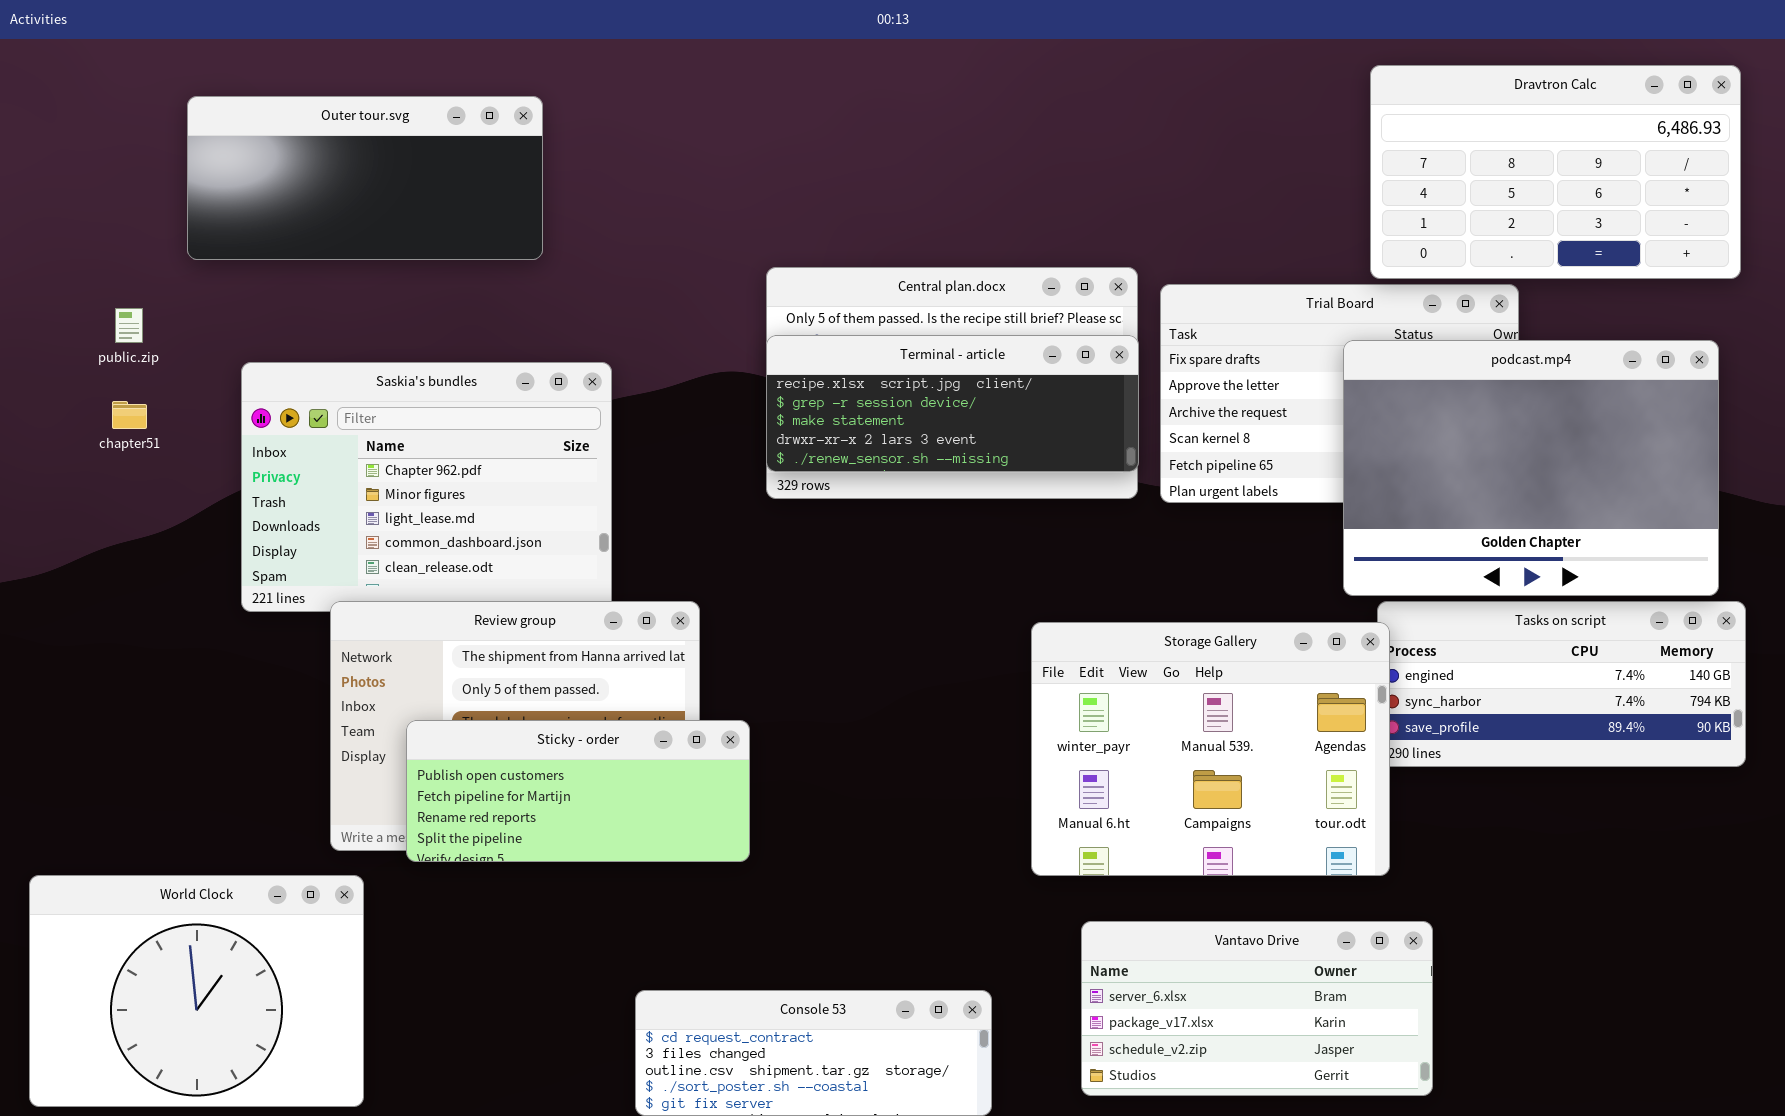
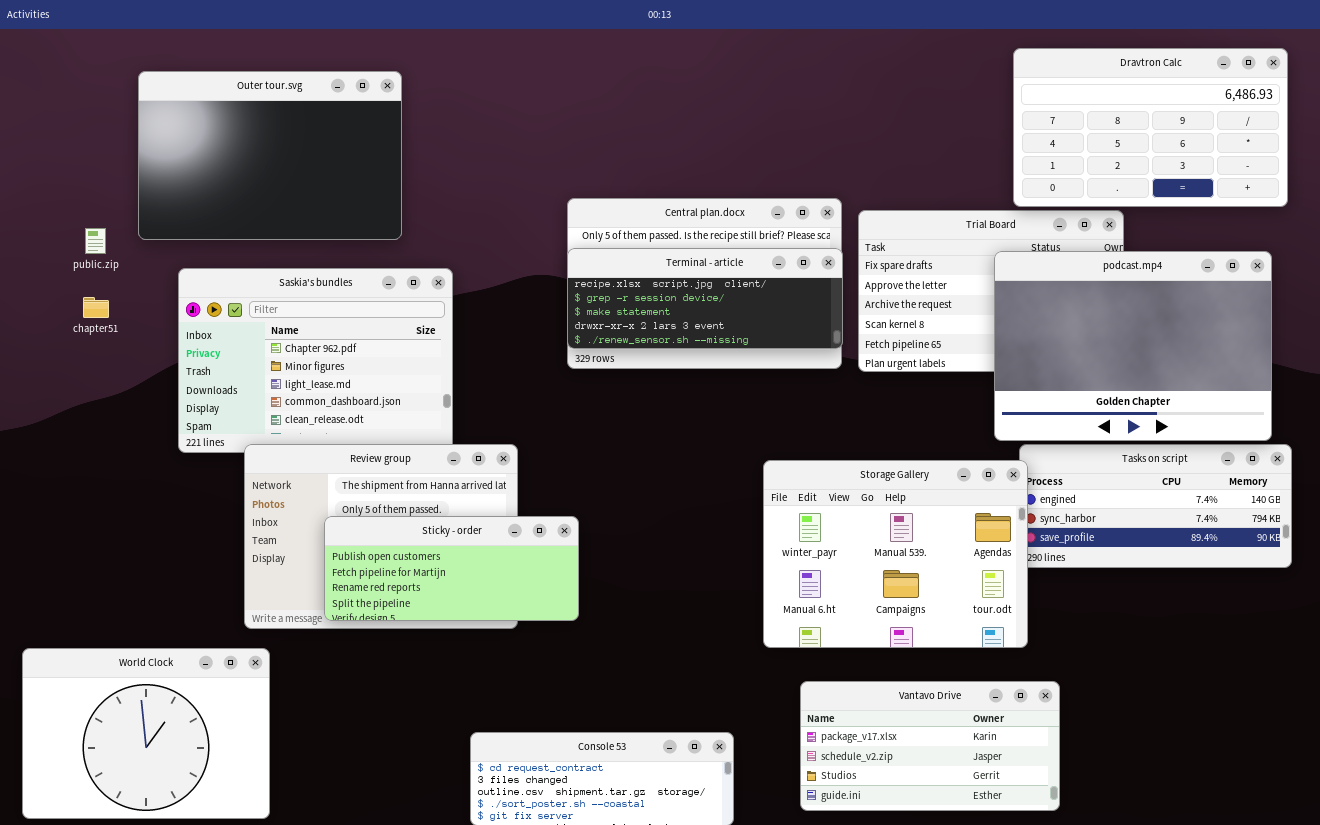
Outer tour.svg: [187,96,543,260] -> [138,71,402,240], resized
Sticky - order: [406,720,750,862] -> [324,516,579,621], moved
Vantavo Drive: [1081,921,1433,1096] -> [800,681,1060,811], scrolled down 1 row

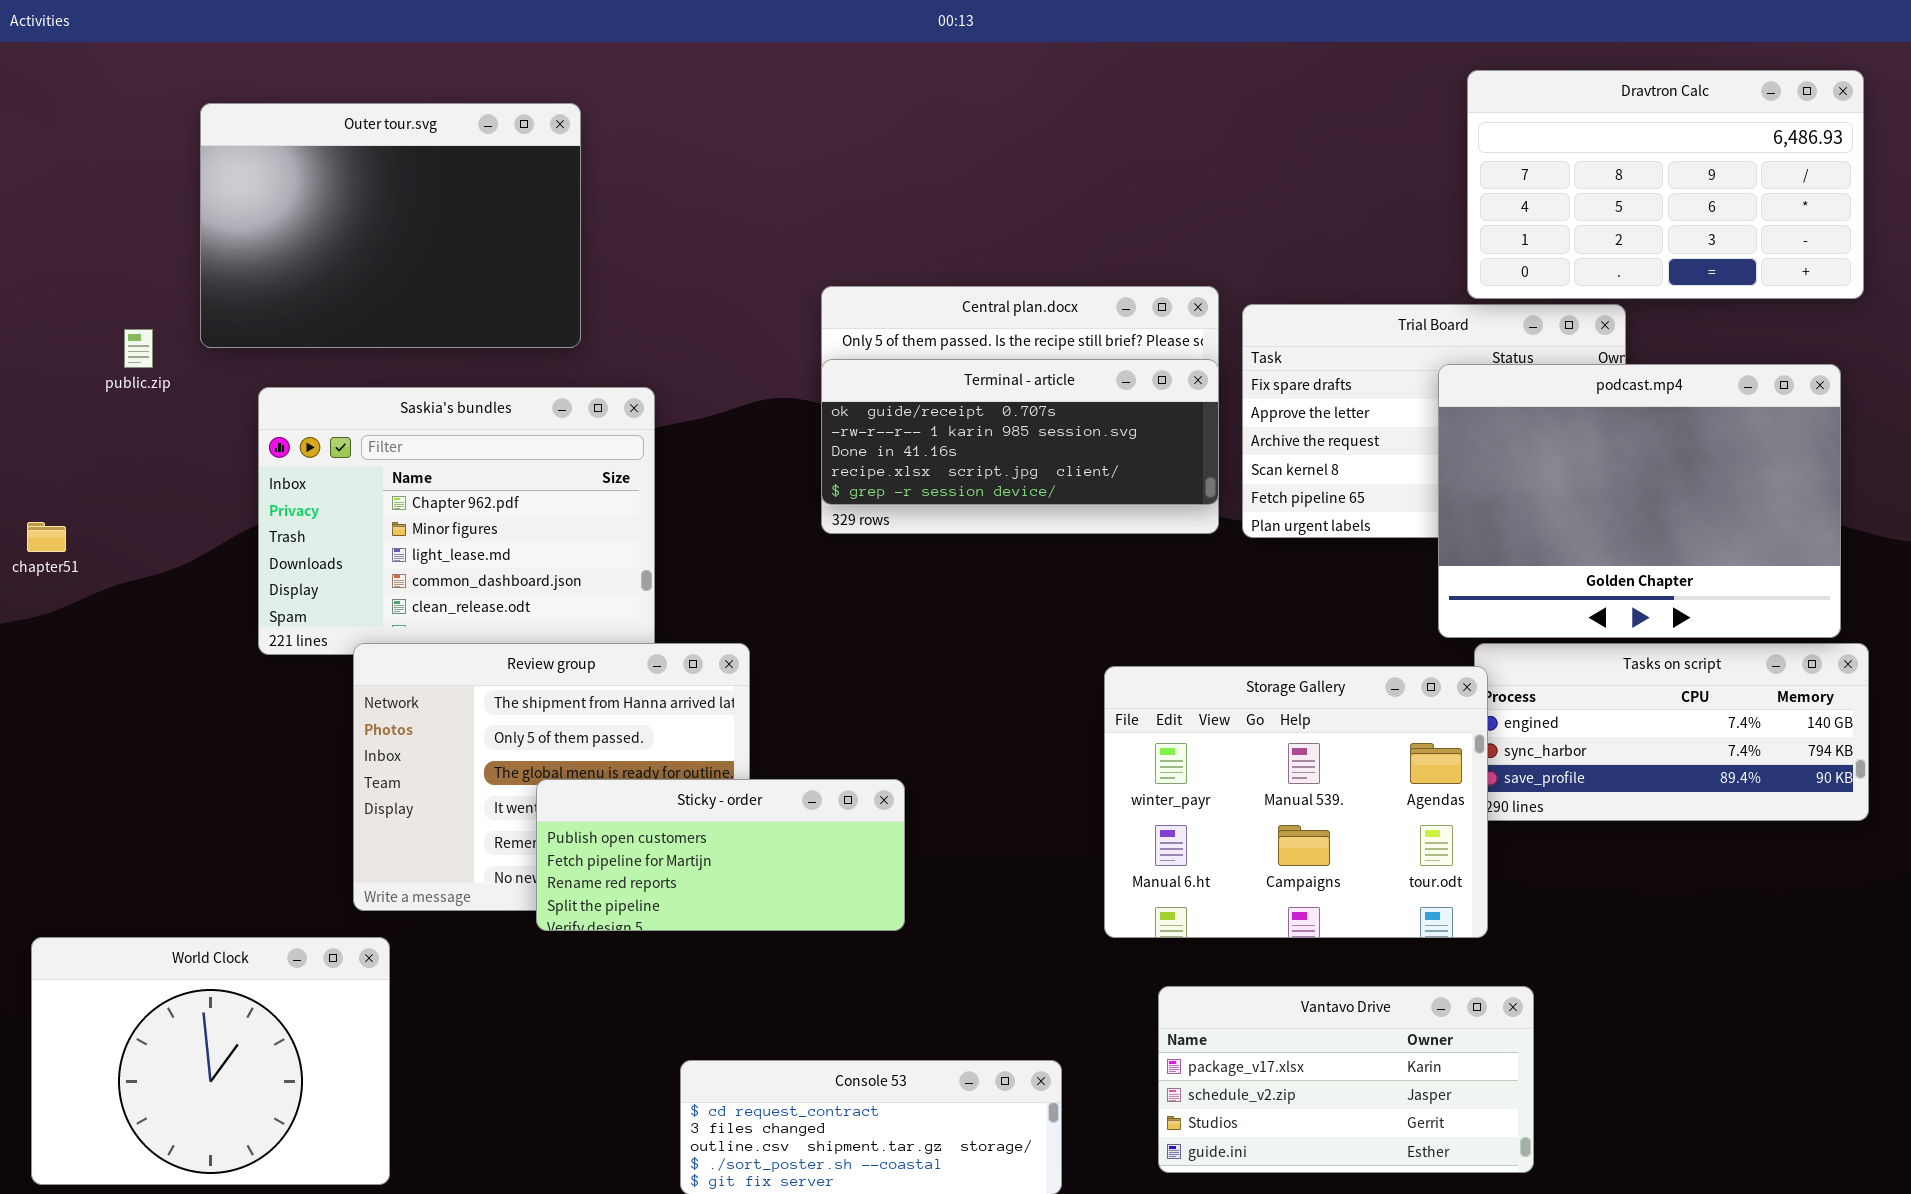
Terminal - article: [567,248,843,349] -> [821,359,1219,505], scrolled up 3 rows
chapter51: [83,297,109,318] -> [27,522,66,552], moved
Sticky - order: [324,516,579,621] -> [536,779,905,931], moved

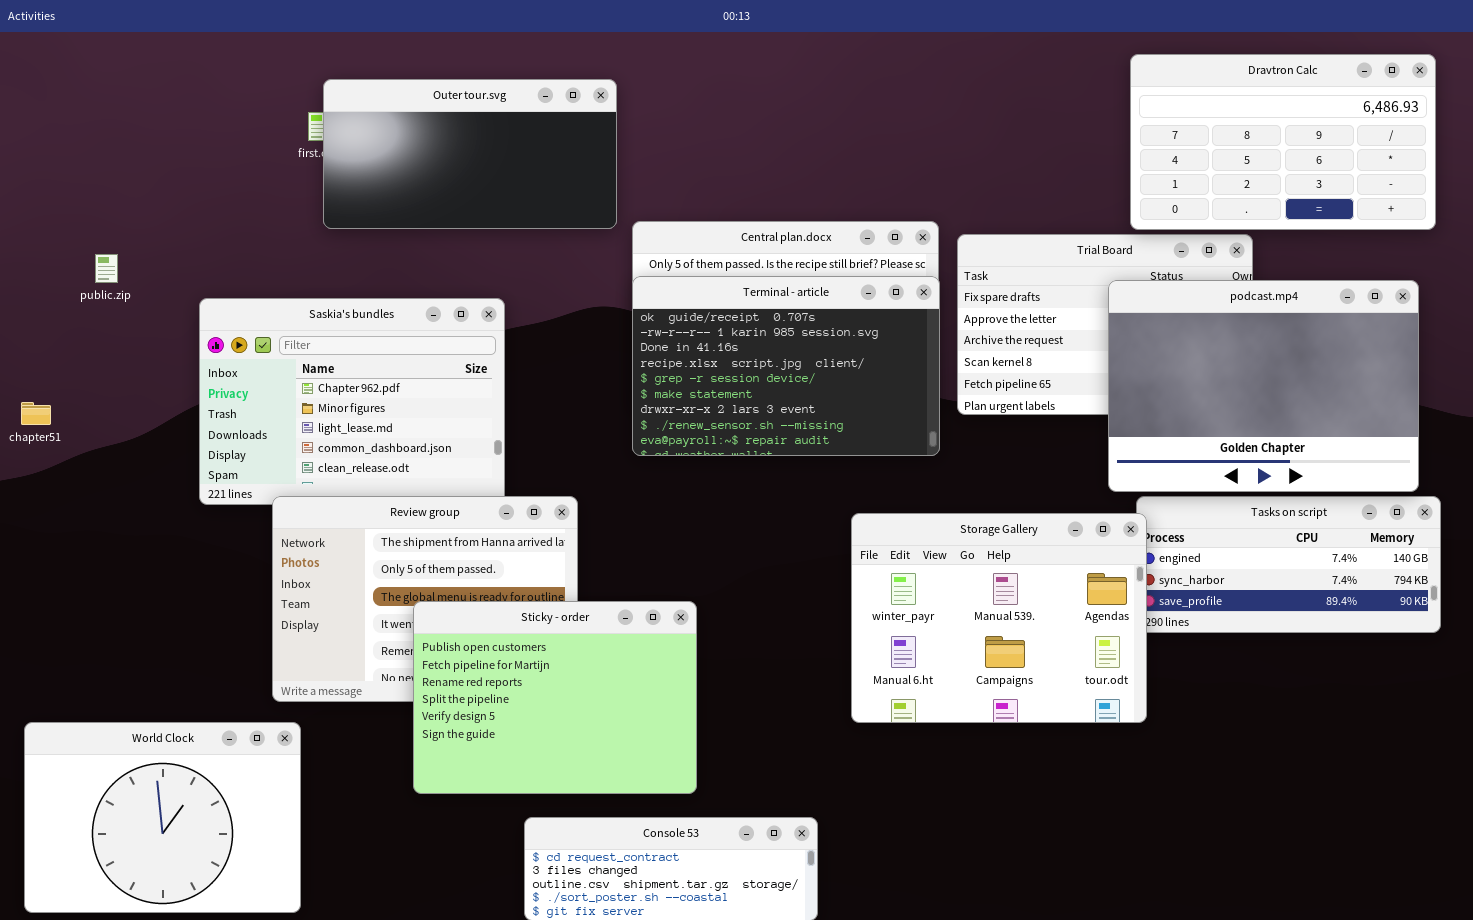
Outer tour.svg: [200,103,581,348] -> [323,79,617,229], moved, resized
Terminal - article: [821,359,1219,505] -> [632,276,940,456], resized
Sticky - order: [536,779,905,931] -> [413,601,697,794], resized
Vantavo Drive: [1158,986,1534,1173] -> none, closed

